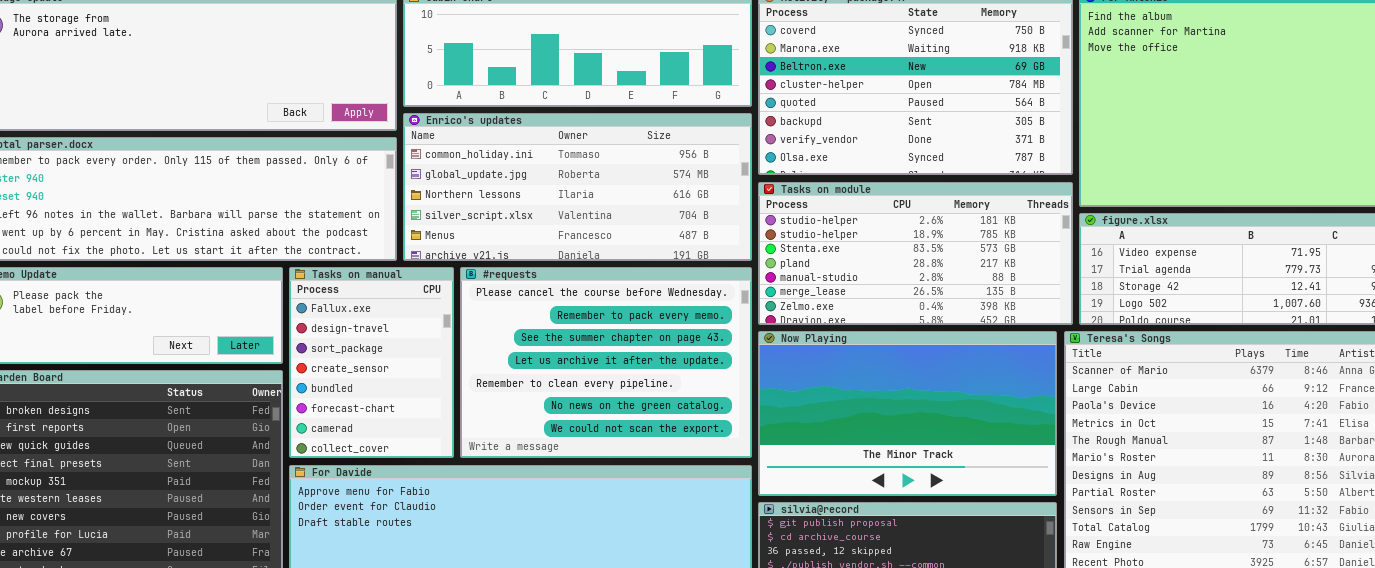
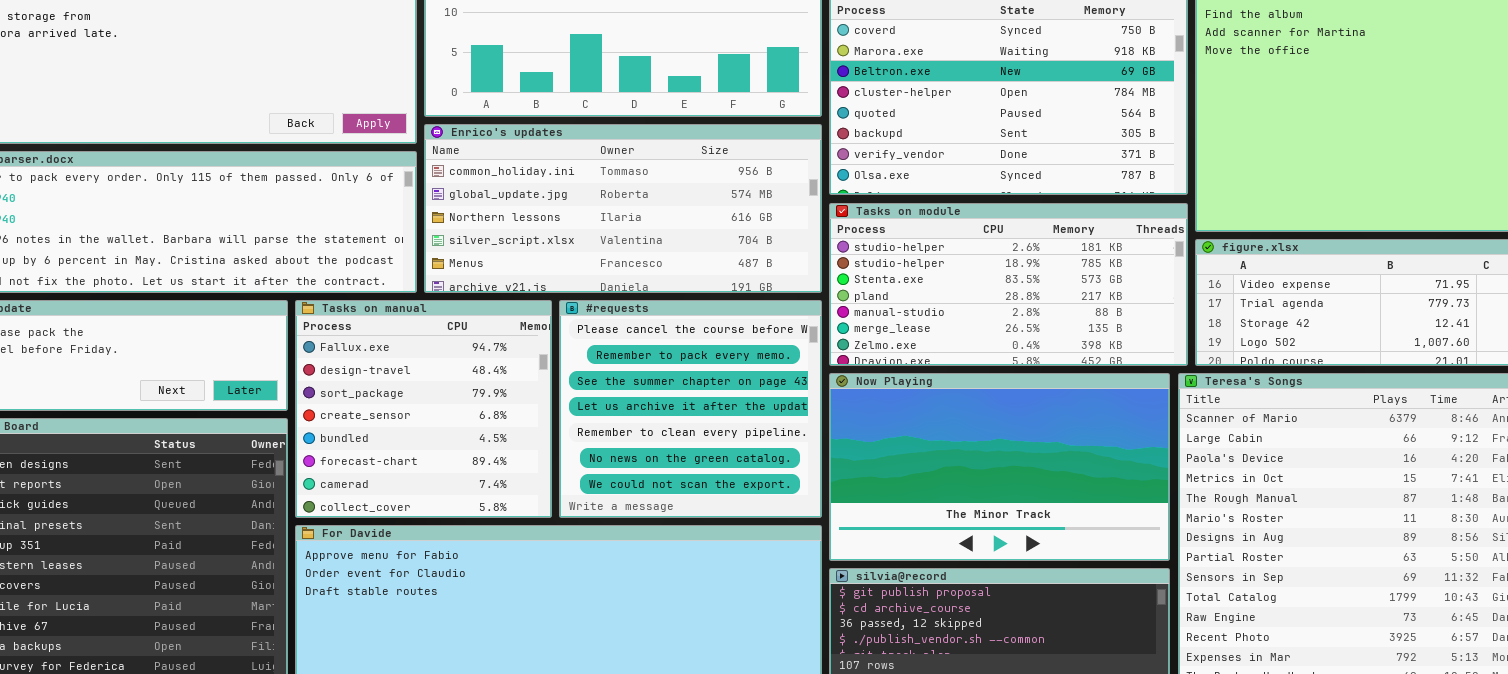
Tasks on manual: [289,267,454,458] -> [295,300,552,518], resized
#requests: [460,267,752,458] -> [559,300,822,518], resized

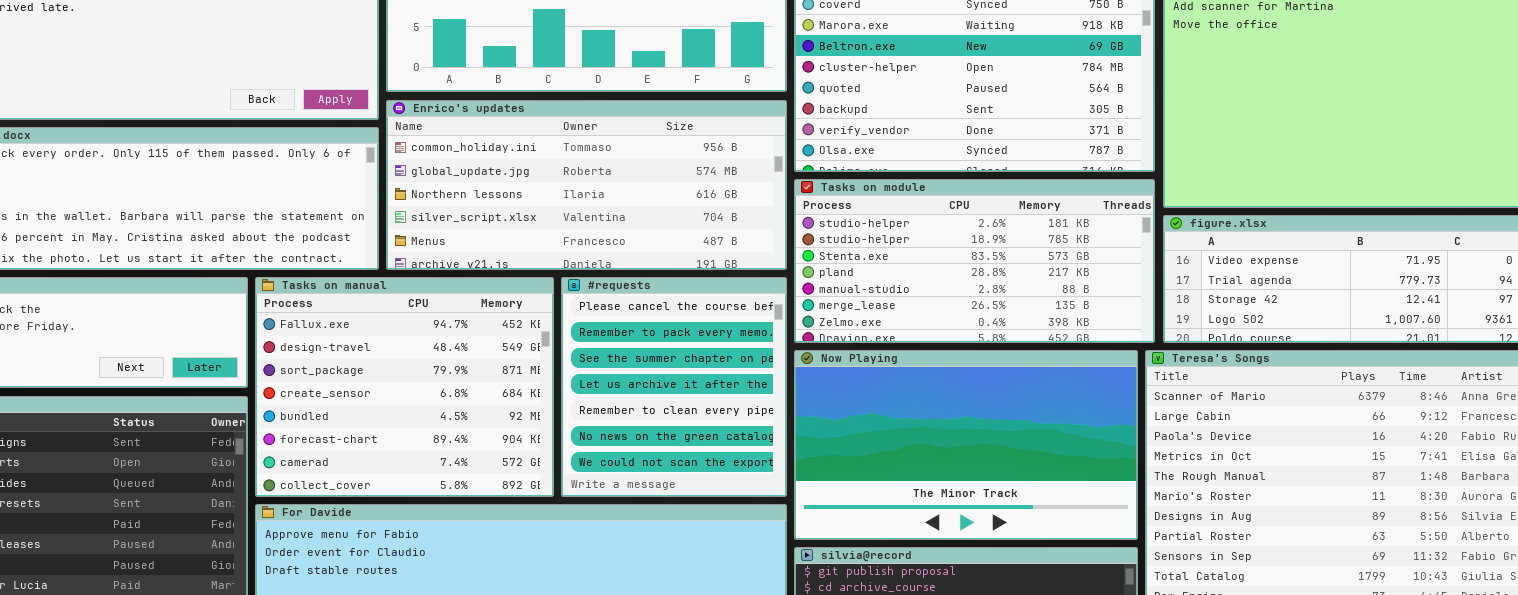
Tasks on manual: [295,300,552,518] -> [255,277,554,497], resized
#requests: [559,300,822,518] -> [561,277,787,497], resized

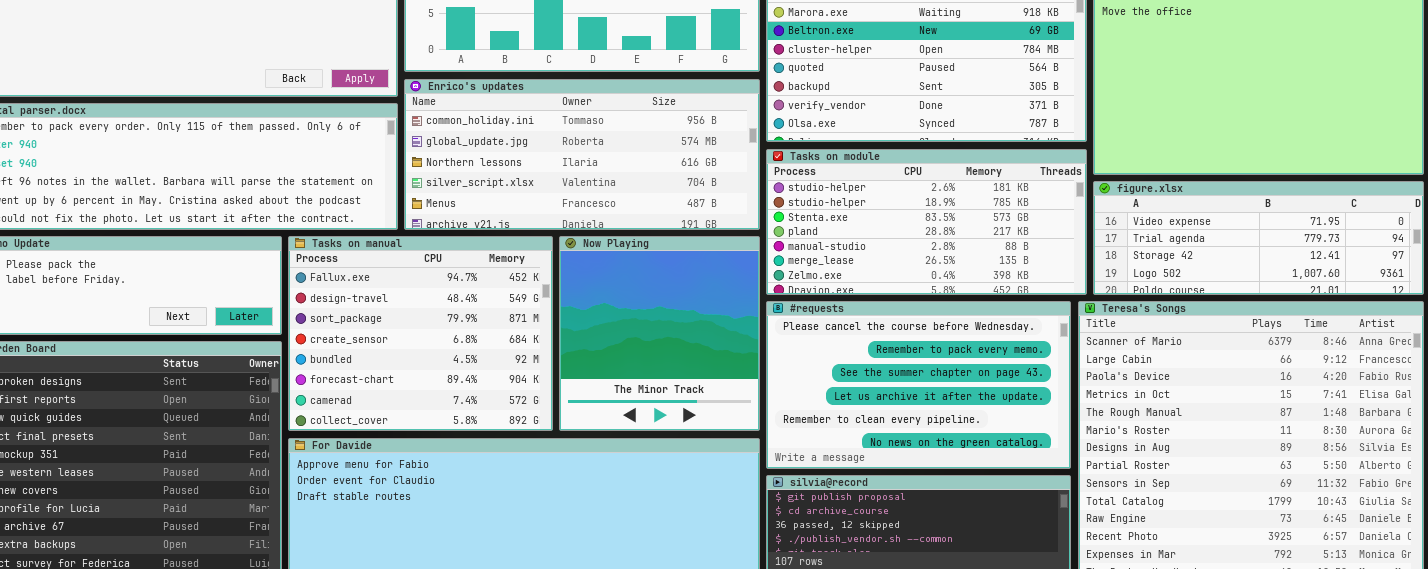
#requests: [561,277,787,497] -> [766,301,1071,469], moved, resized
Now Playing: [794,350,1138,540] -> [559,236,760,431], moved, resized

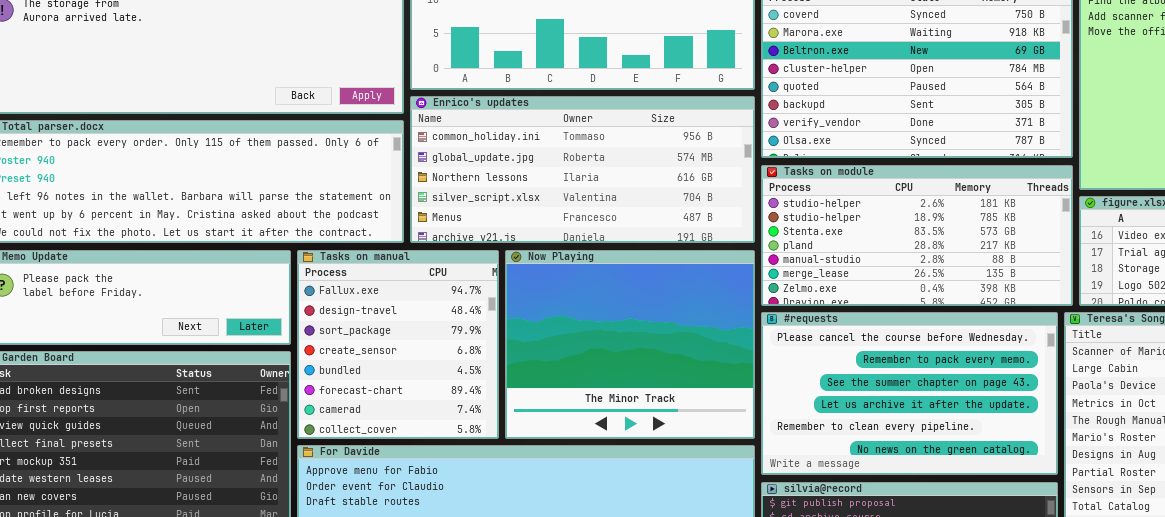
Tasks on manual: [288,236,553,431] -> [297,250,499,439], resized
Now Playing: [559,236,760,431] -> [505,250,755,439], resized

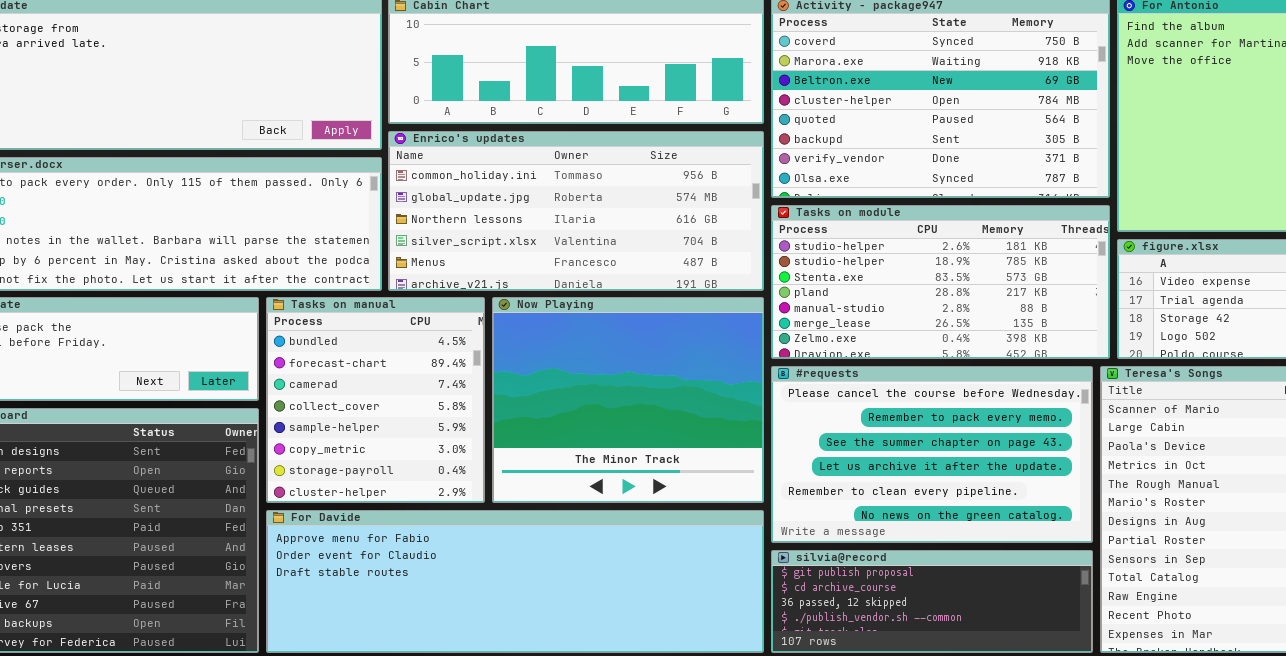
Tasks on manual: [297,250,499,439] -> [266,297,485,503], scrolled down 4 rows

